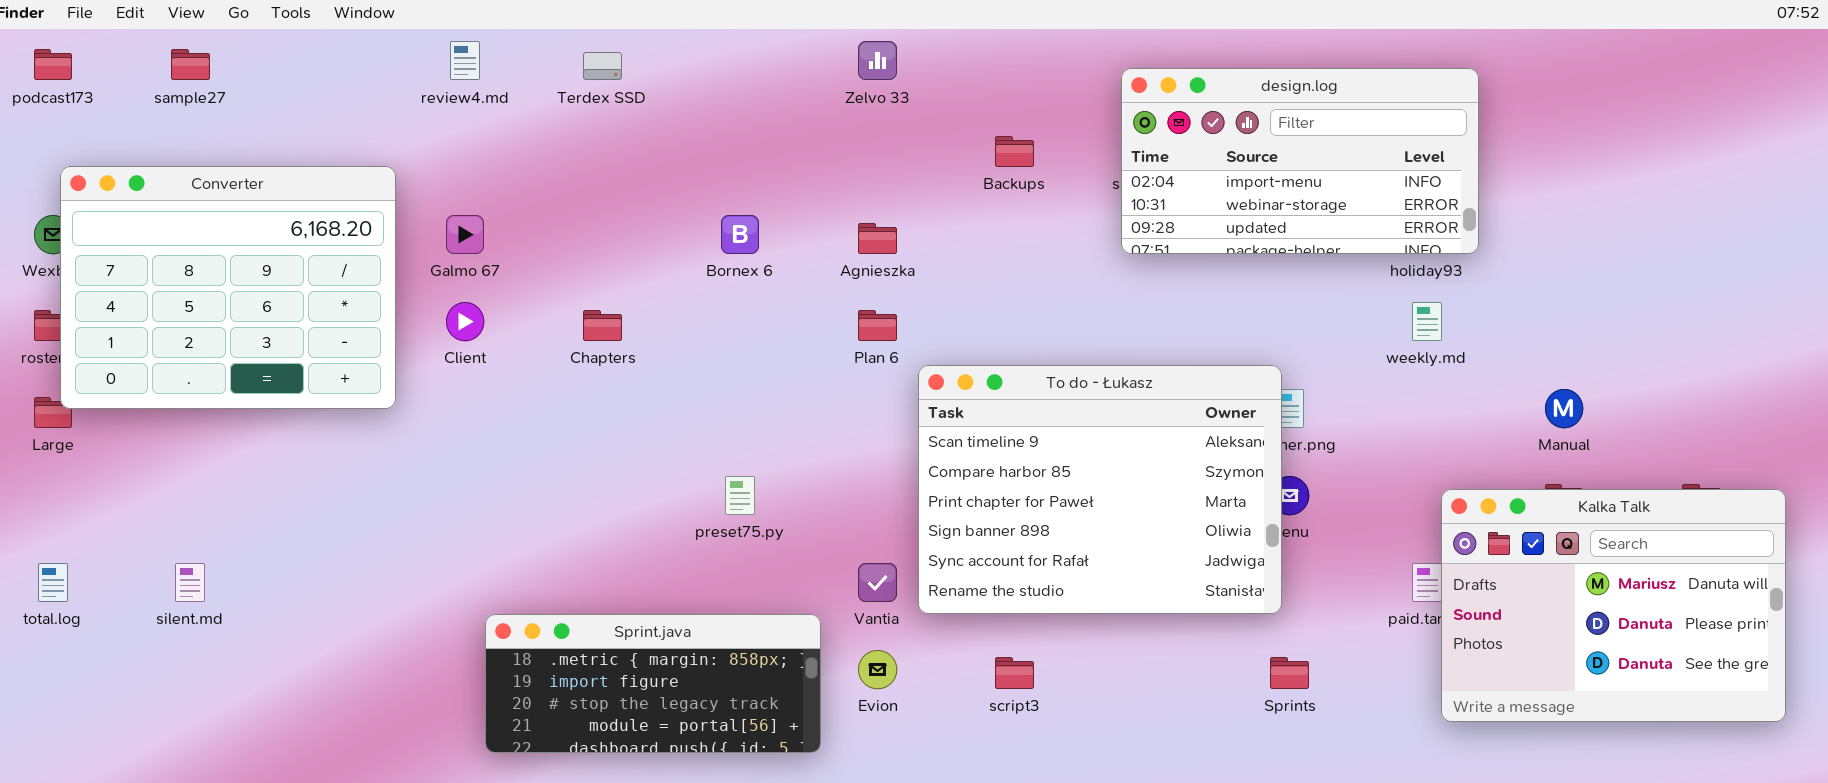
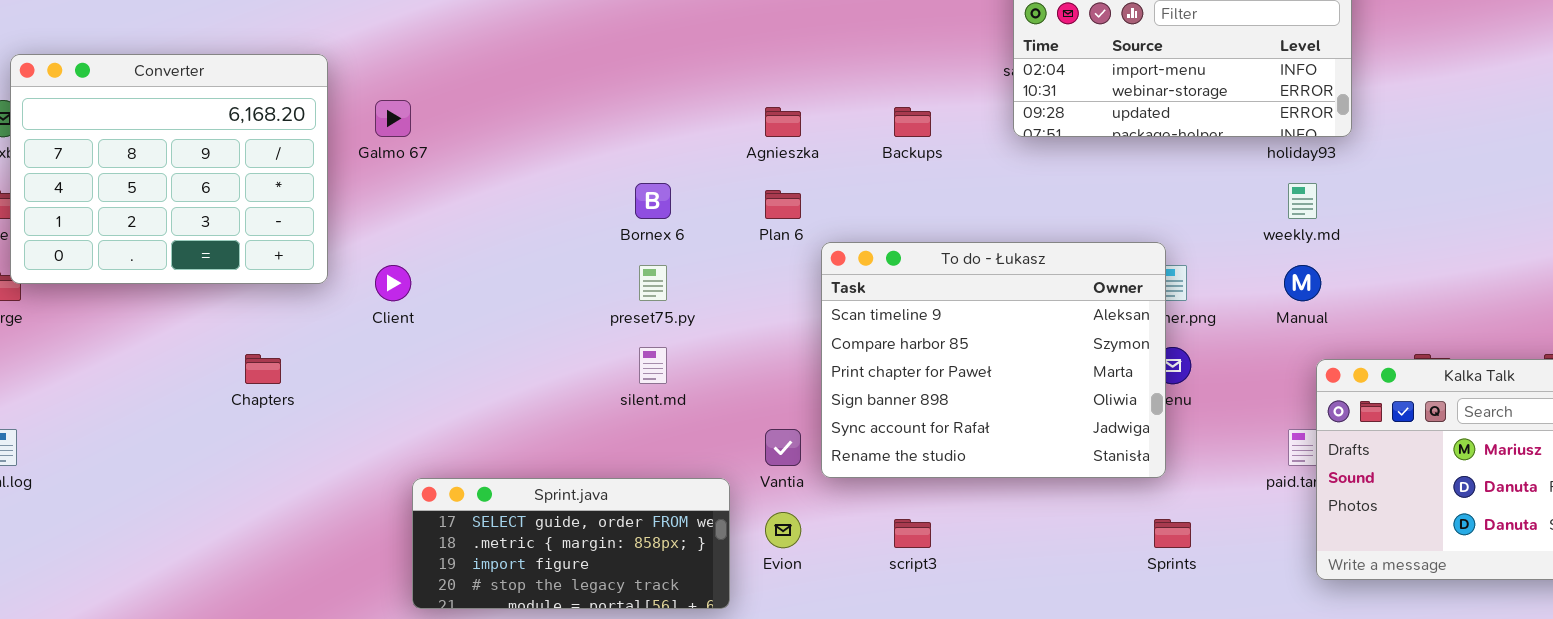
Backups: [995,136,1034,167] -> [894,107,931,137], moved
Bornex 6: [721,215,759,254] -> [635,183,671,219], moved
Client: [446,302,484,341] -> [375,265,411,301], moved
Chapters: [583,310,622,341] -> [245,354,281,384], moved
Manual: [1545,389,1583,428] -> [1284,265,1321,301], moved
preset75.py: [725,476,755,515] -> [639,265,667,301], moved
silent.md: [175,563,205,602] -> [639,347,667,384], moved
Sprint.java: [485,614,821,753] -> [412,478,730,609], scrolled up 1 row

